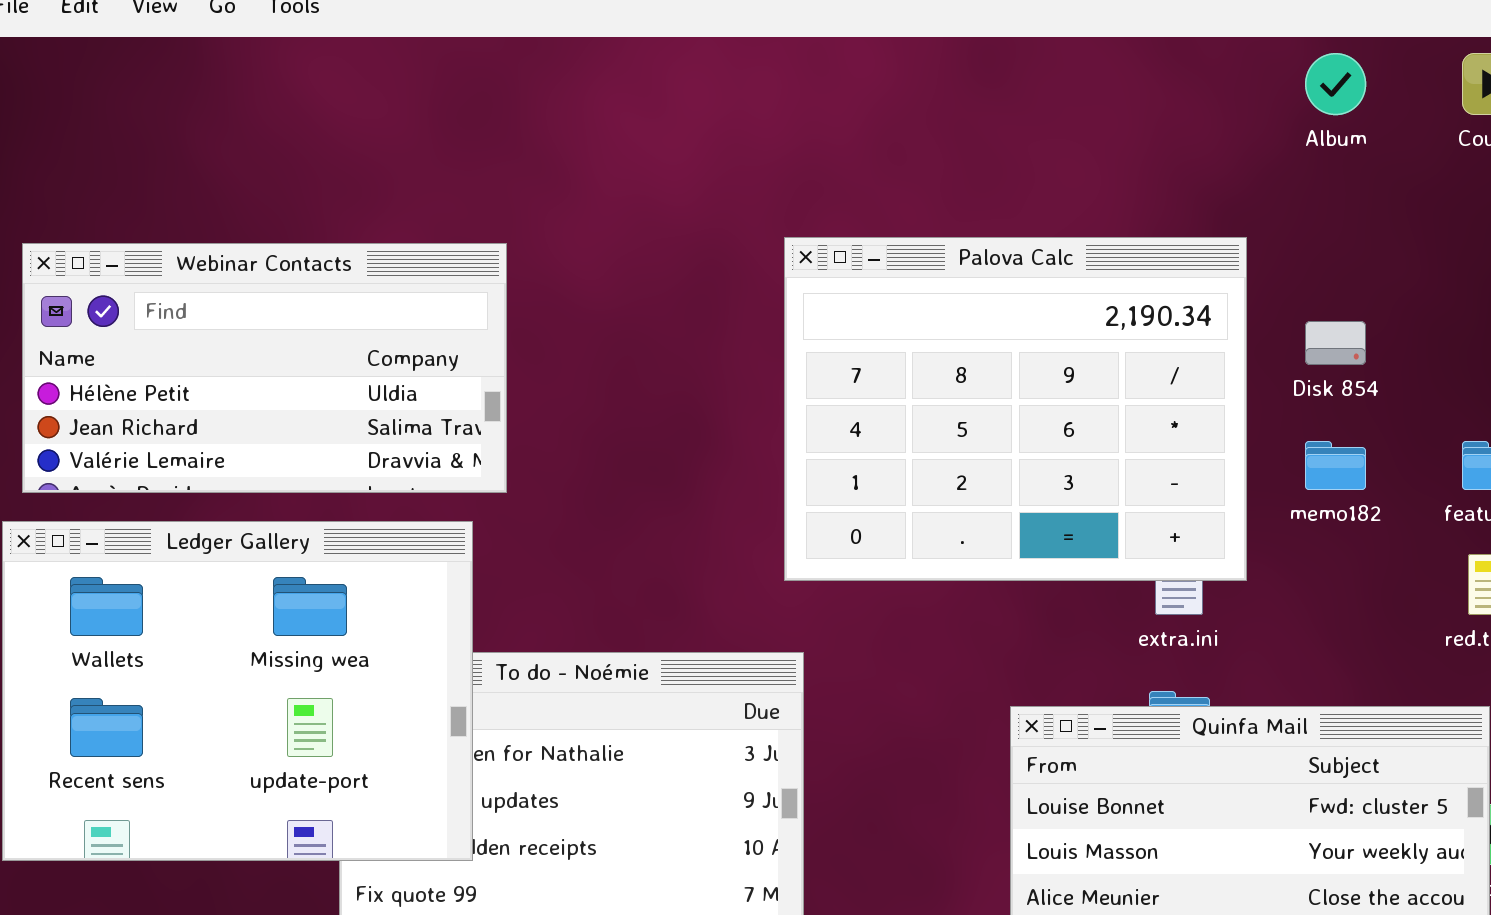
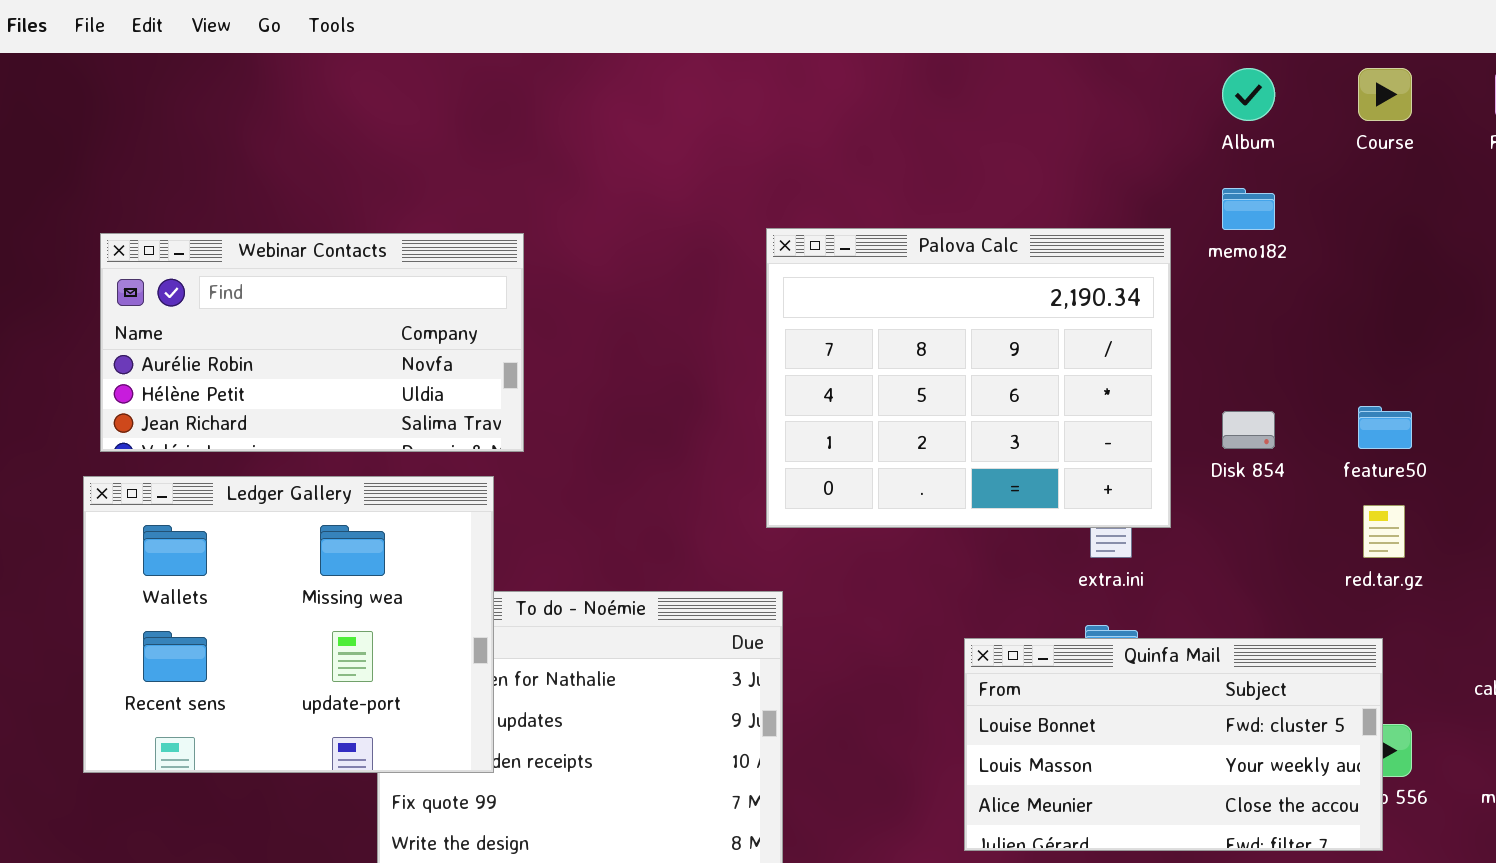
Webinar Contacts: [22,243,507,493] -> [100,233,524,452], scrolled up 1 row
Disk 854: [1305,321,1366,365] -> [1222,411,1275,449], moved
memo182: [1305,441,1366,490] -> [1222,188,1275,230], moved

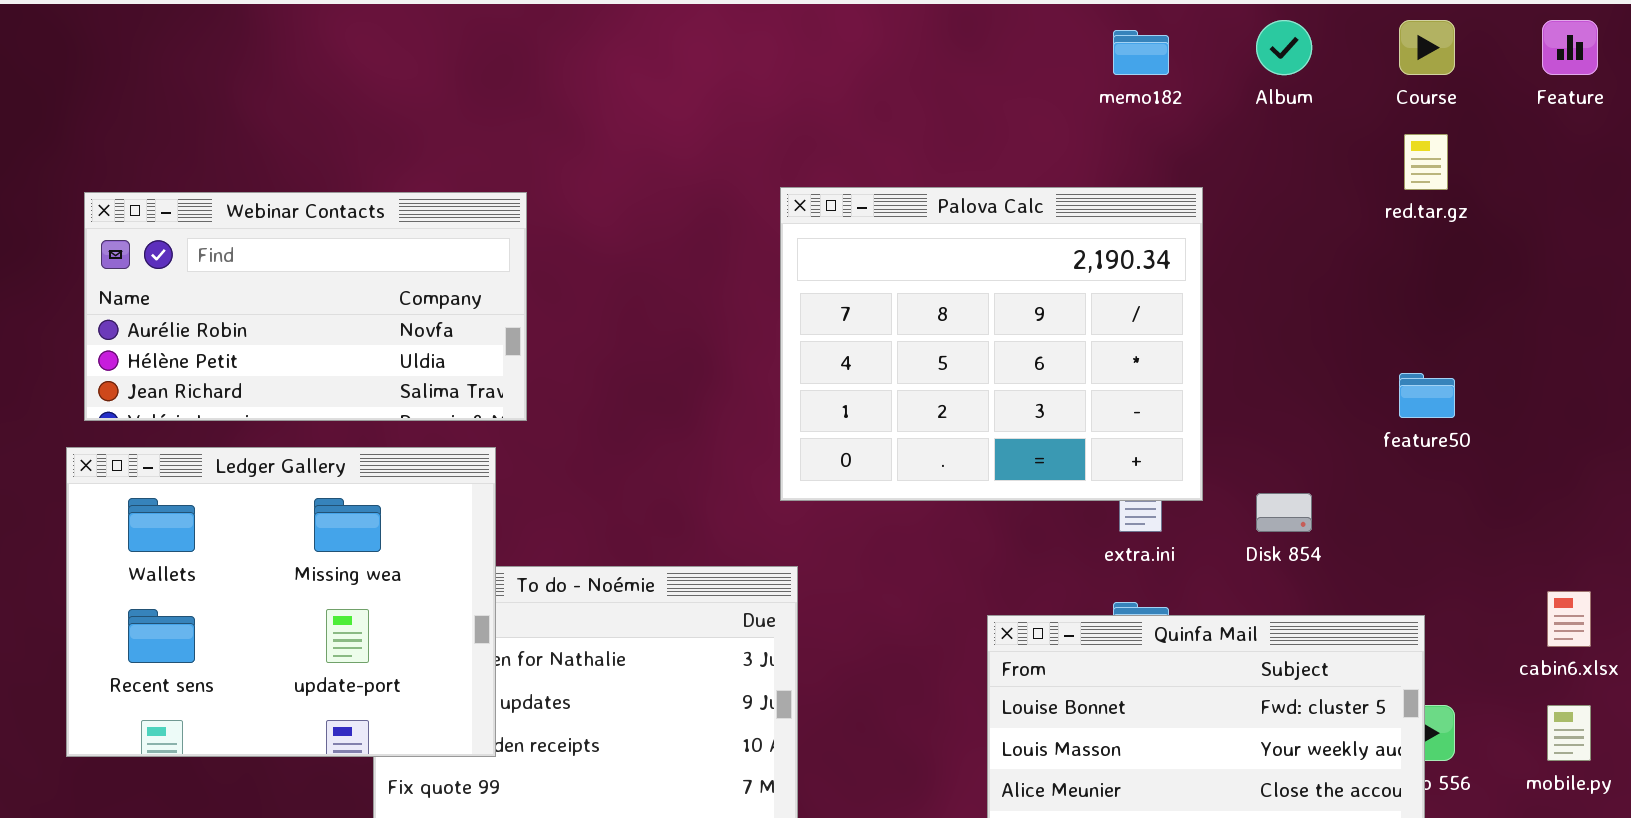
memo182: [1222,188,1275,230] -> [1113,30,1169,75], moved
Disk 854: [1222,411,1275,449] -> [1256,493,1312,532], moved
red.tar.gz: [1363,505,1405,558] -> [1404,134,1448,190], moved

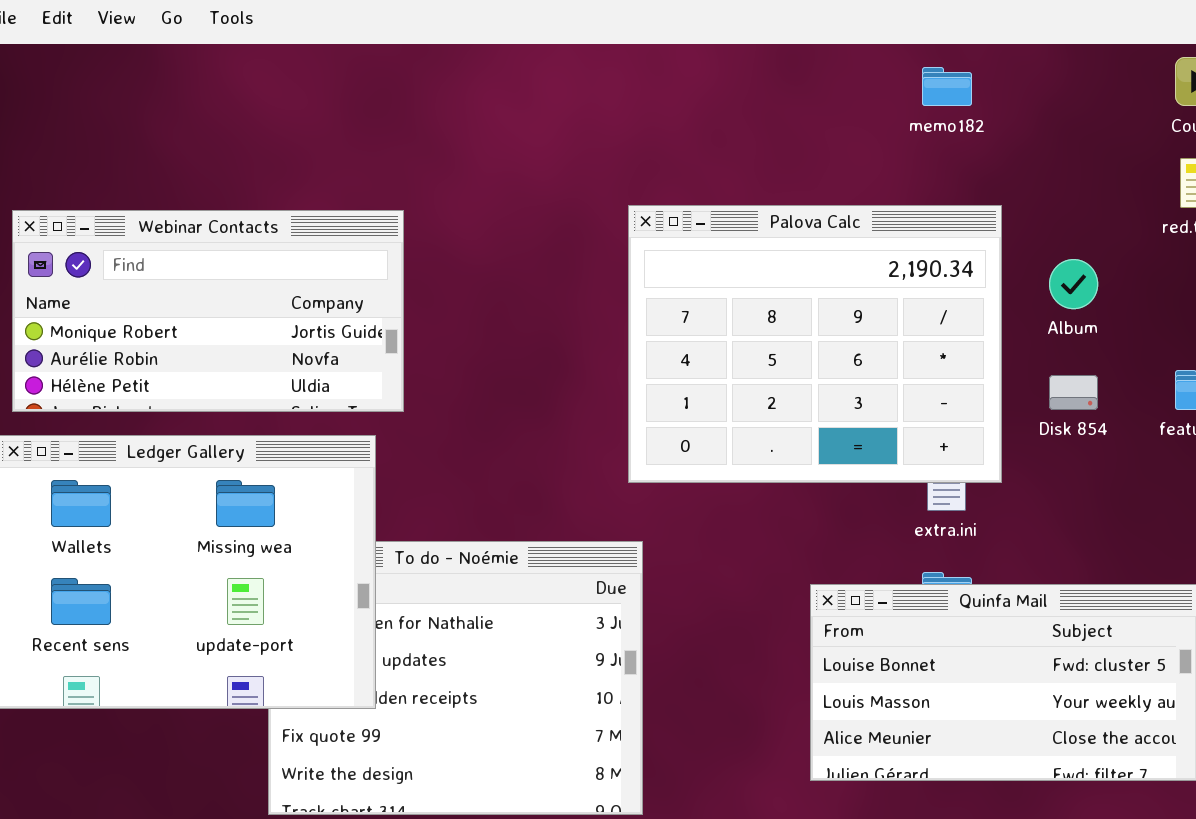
Album: [1256,20,1312,75] -> [1049,259,1098,309], moved
Webinar Contacts: [84,192,527,421] -> [12,210,404,412], scrolled up 1 row
Disk 854: [1256,493,1312,532] -> [1049,375,1098,410], moved

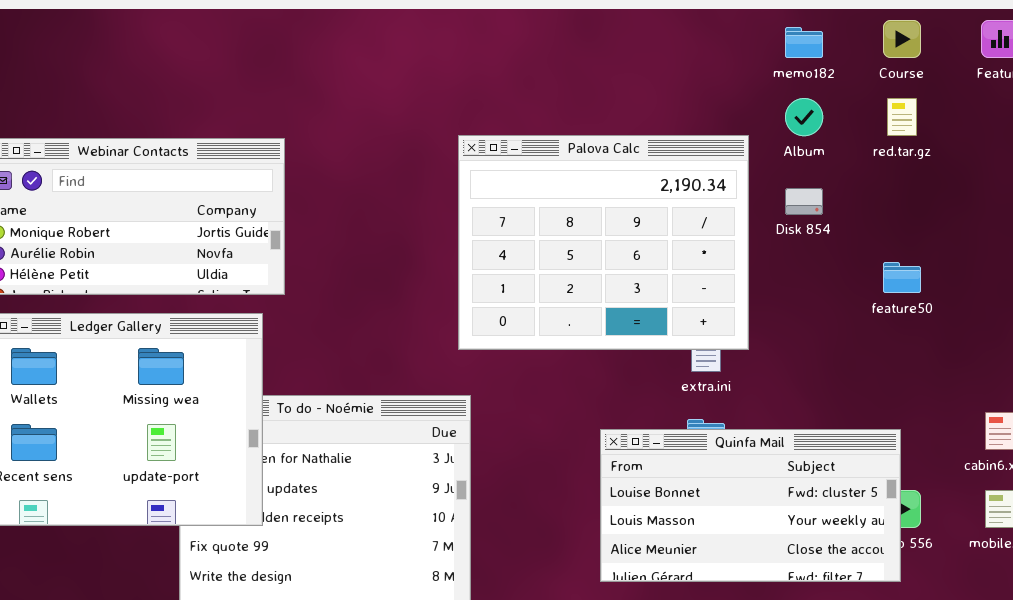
memo182: [922,67,972,106] -> [785,27,823,58], moved
Album: [1049,259,1098,309] -> [785,98,823,136], moved
Disk 854: [1049,375,1098,410] -> [785,188,823,215], moved

